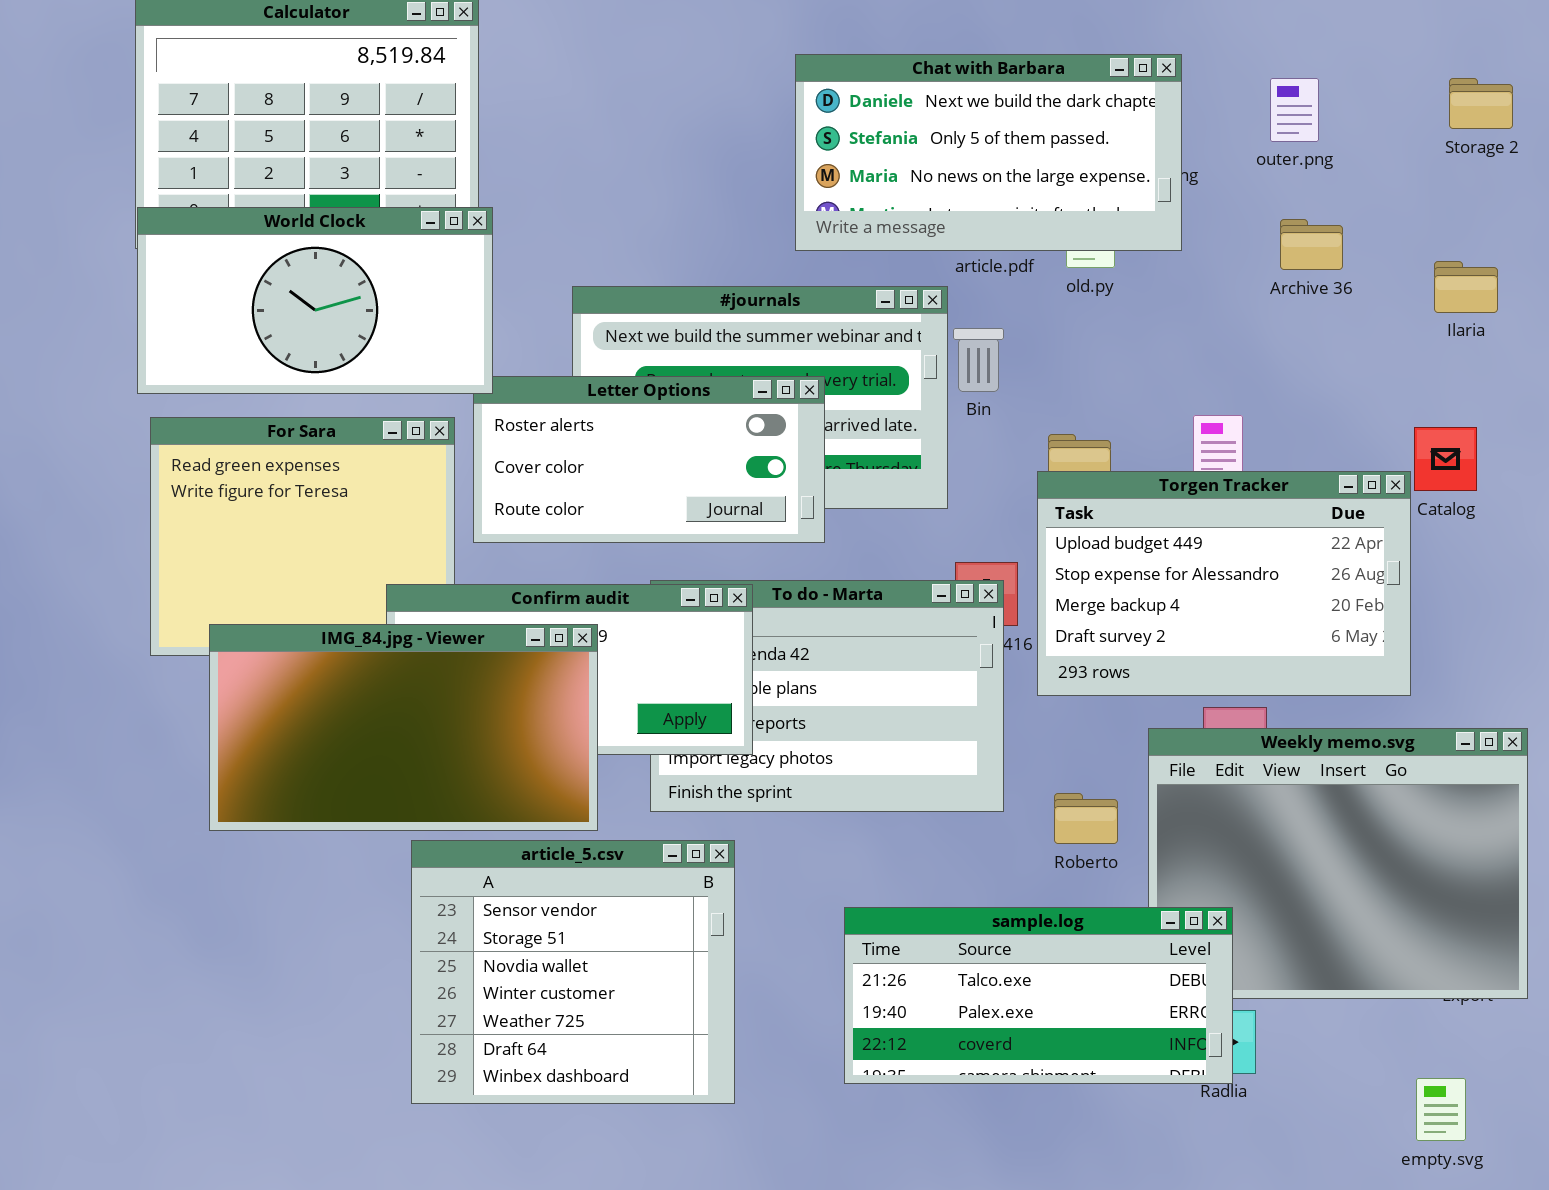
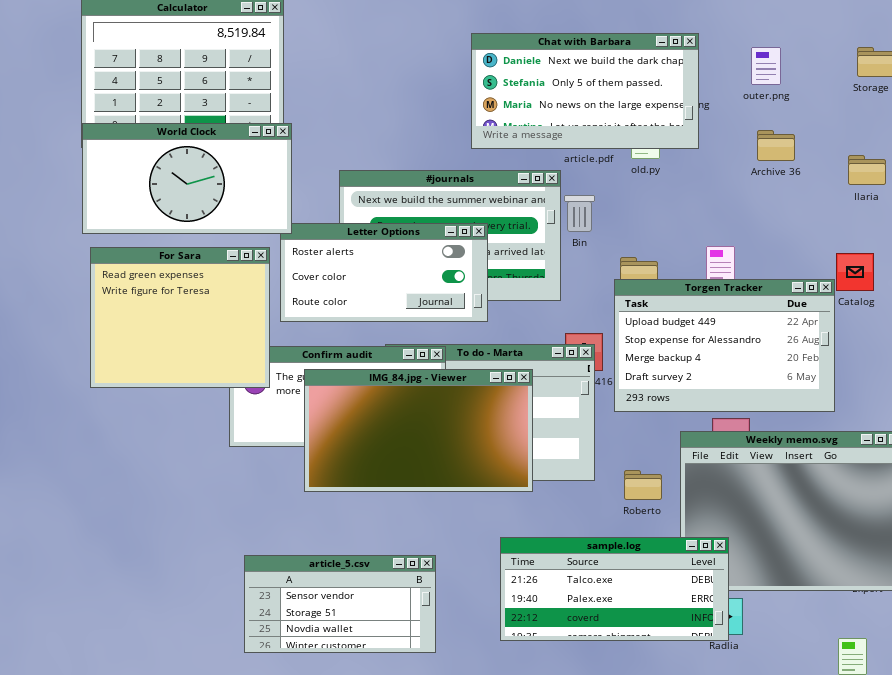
For Sara: [150,417,455,656] -> [90,247,270,388], raised
IMG_84.jpg - Viewer: [209,624,598,831] -> [304,369,533,492], moved
article_5.csv: [411,840,735,1104] -> [244,555,436,653], resized

